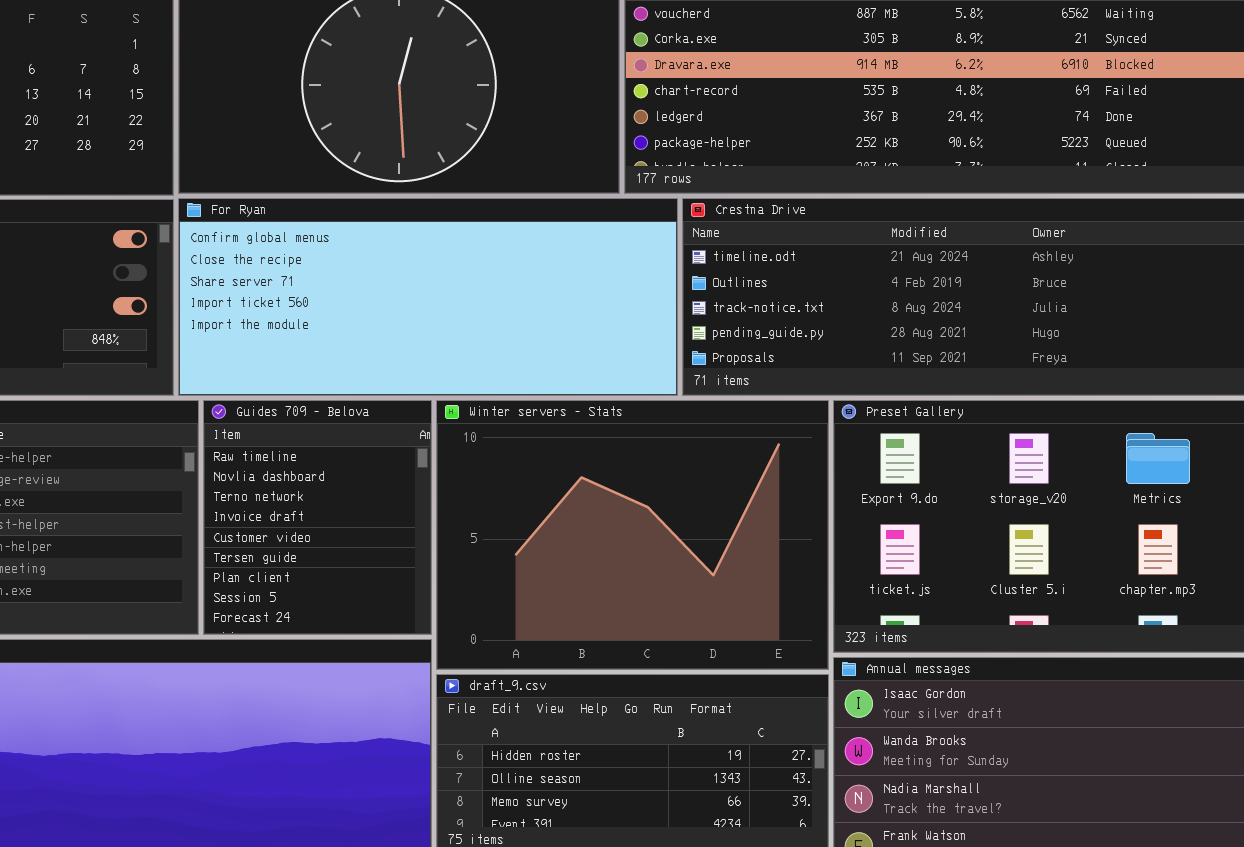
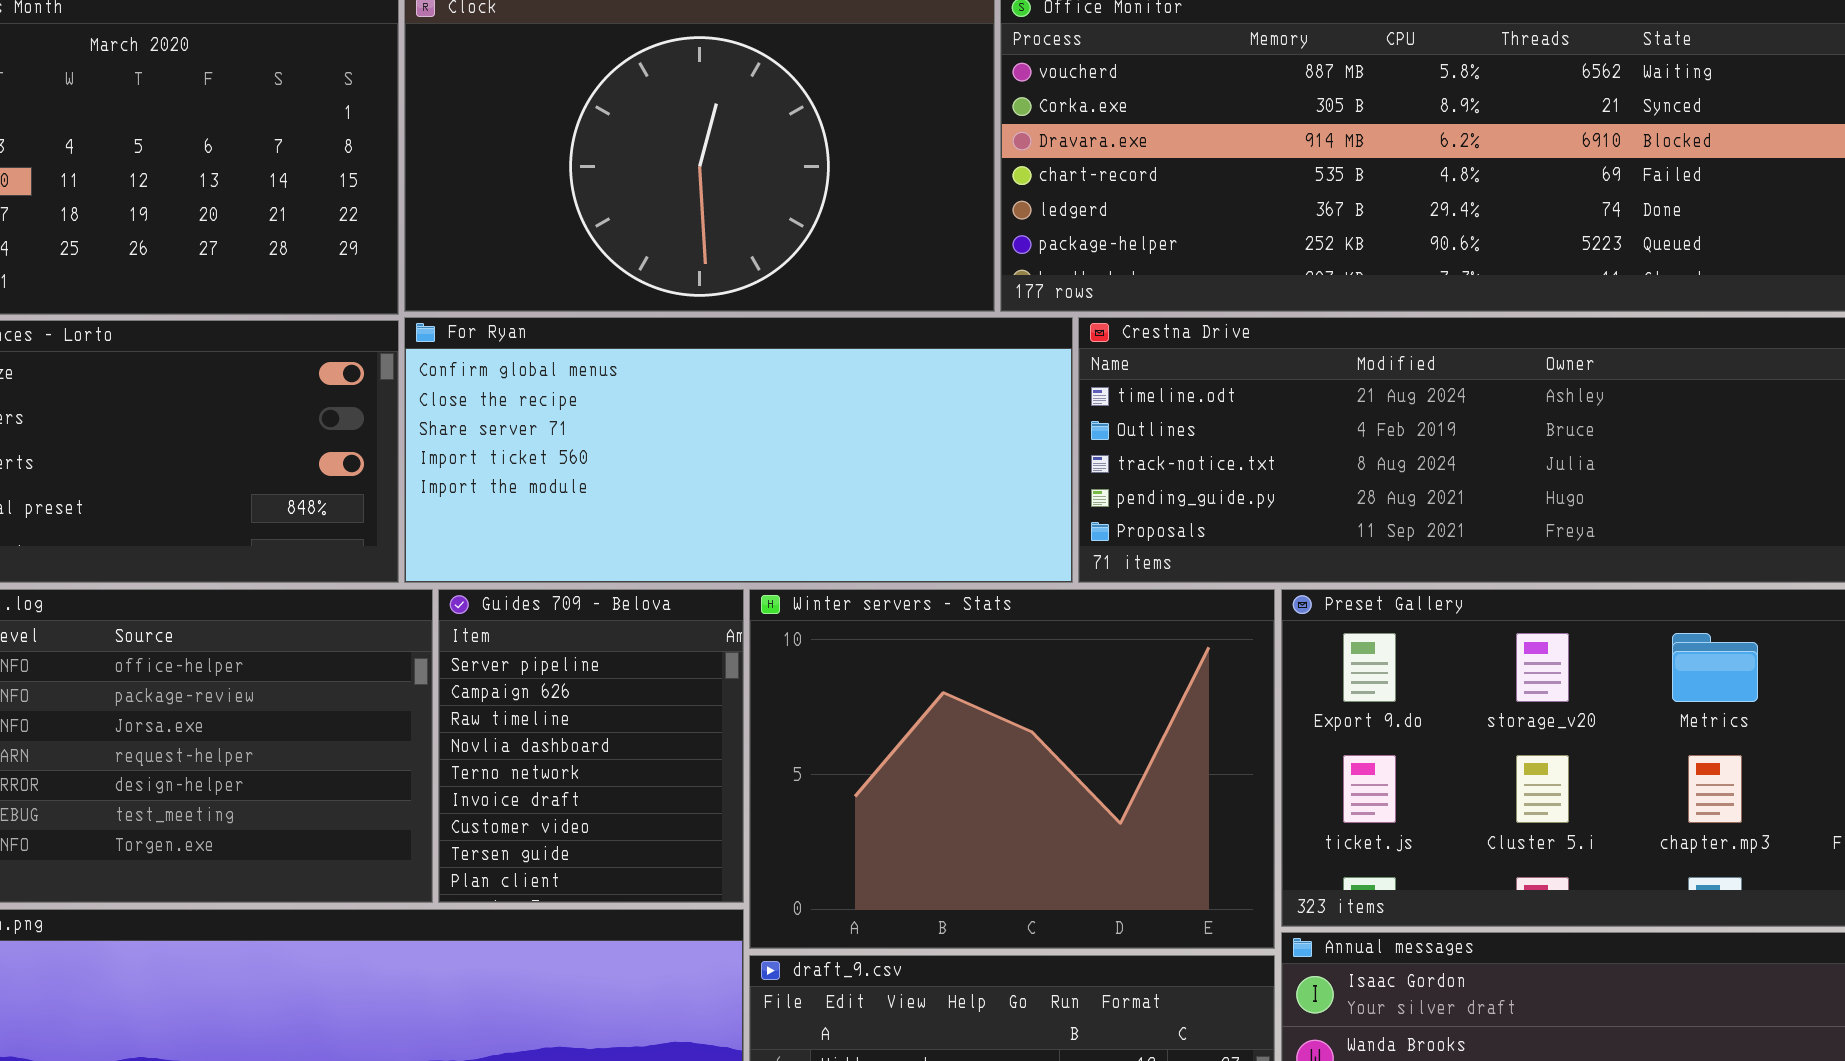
Guides 709 - Belova: [203,400,432,635] -> [438,589,744,903], scrolled up 2 rows

